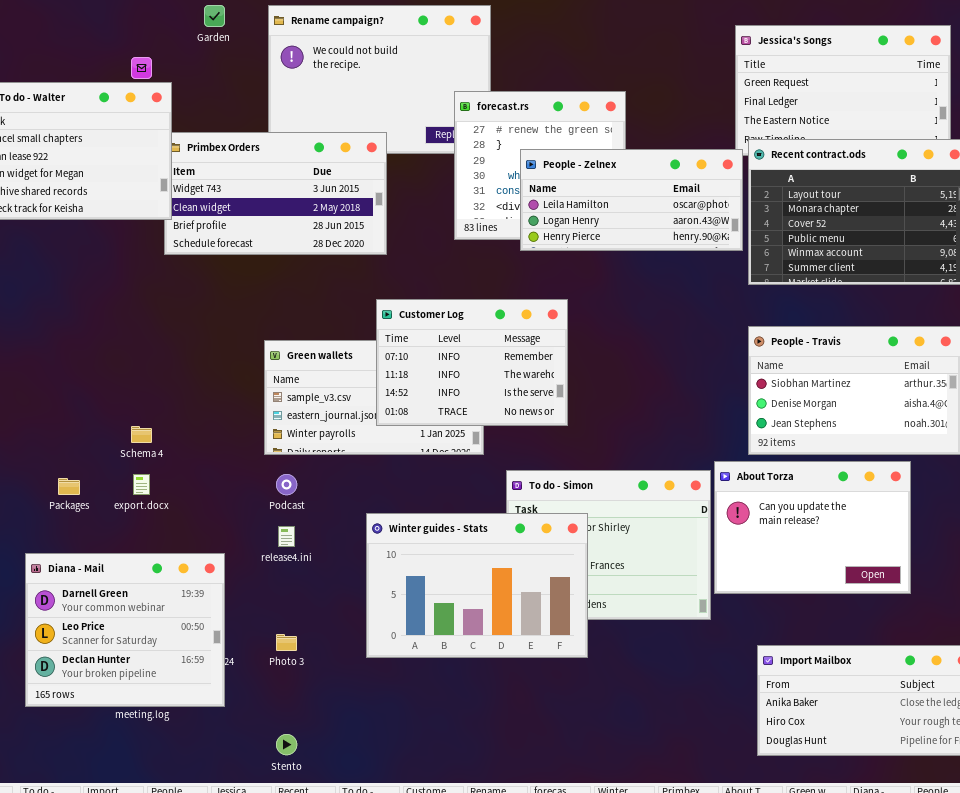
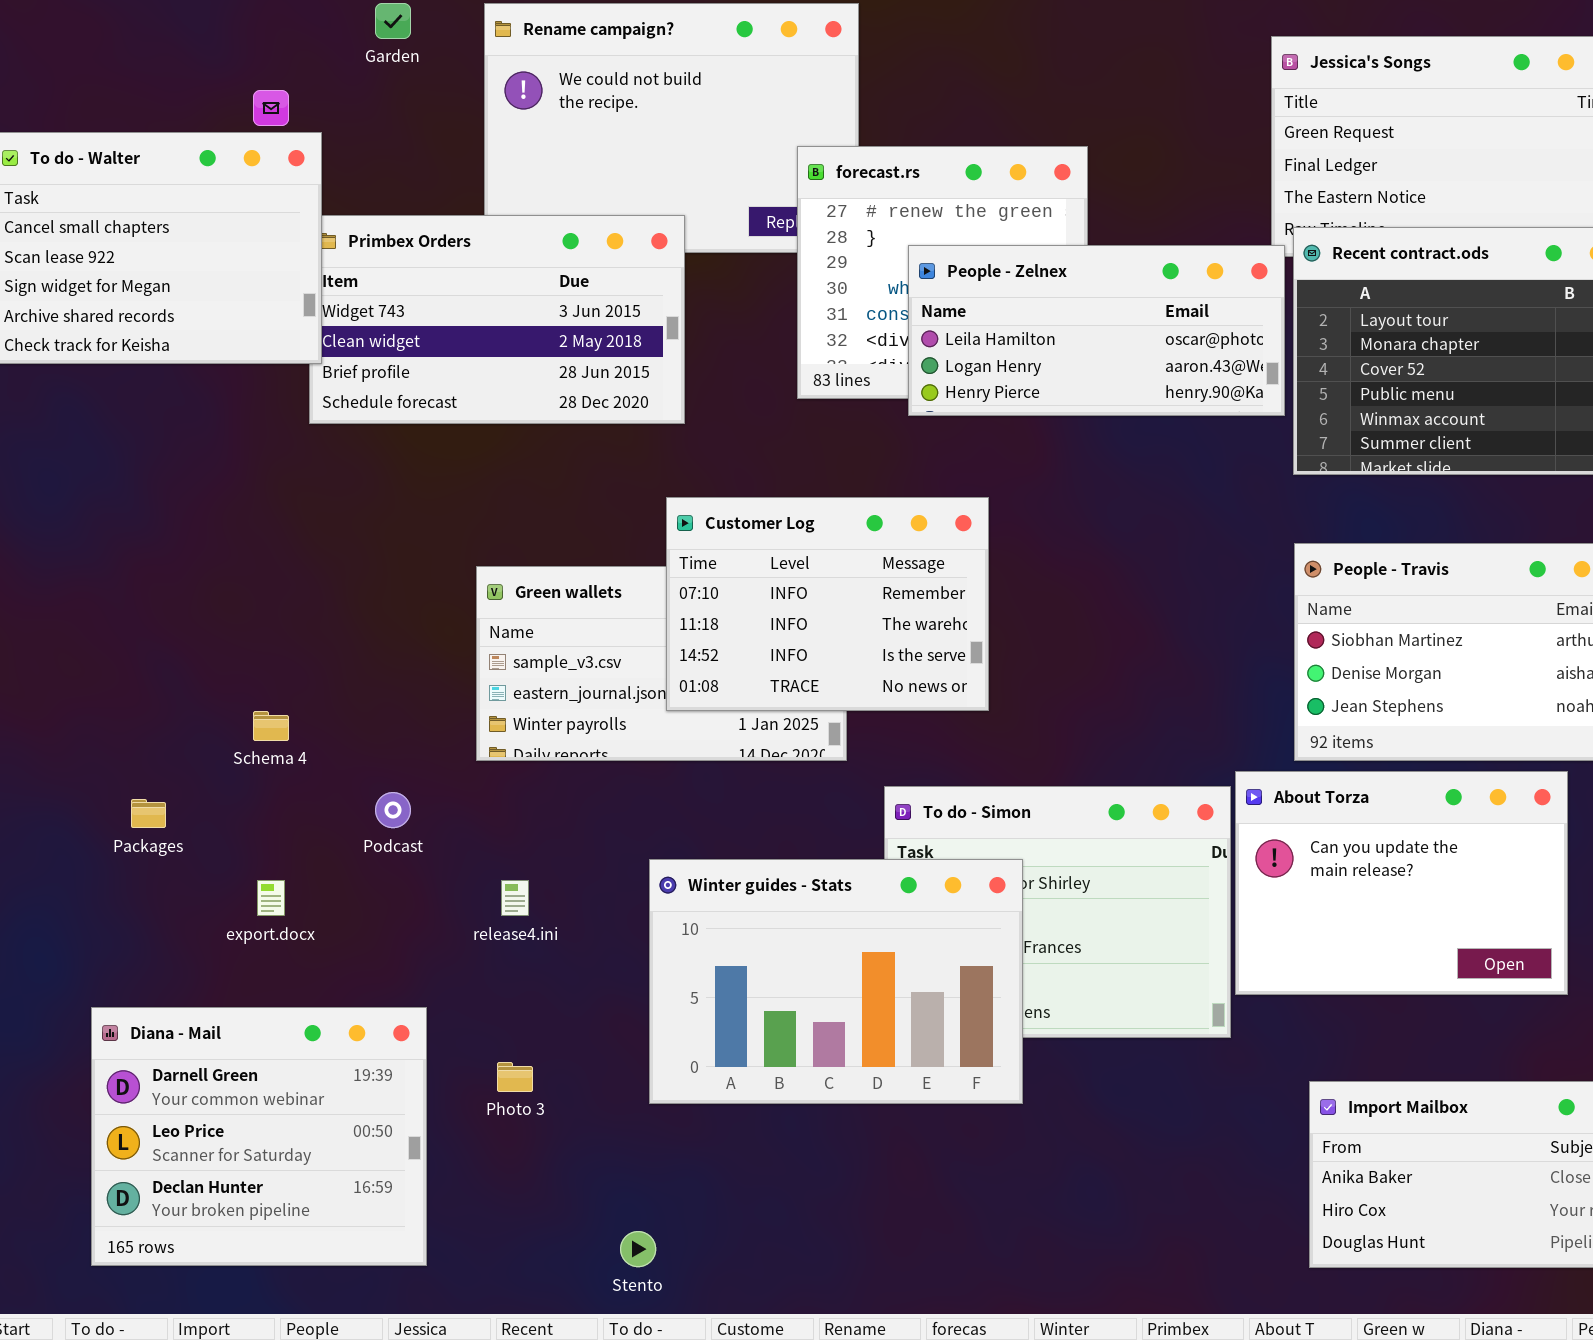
export.docx: [133,474,150,495] -> [257,880,285,916], moved
Podcast: [276,474,297,495] -> [375,792,411,828], moved
Diana - Mail: [25,553,225,707] -> [91,1007,427,1266], moved
Stento: [276,734,297,755] -> [620,1231,656,1267], moved

